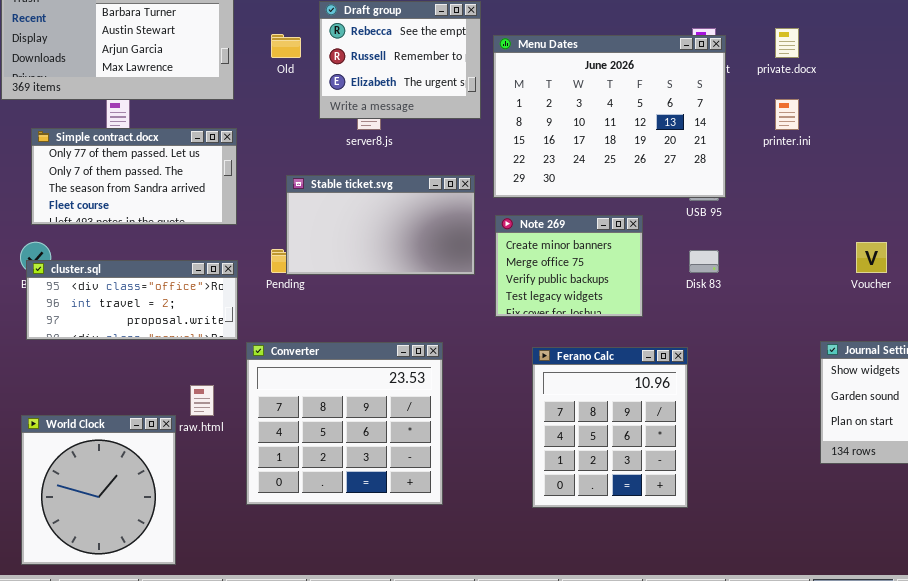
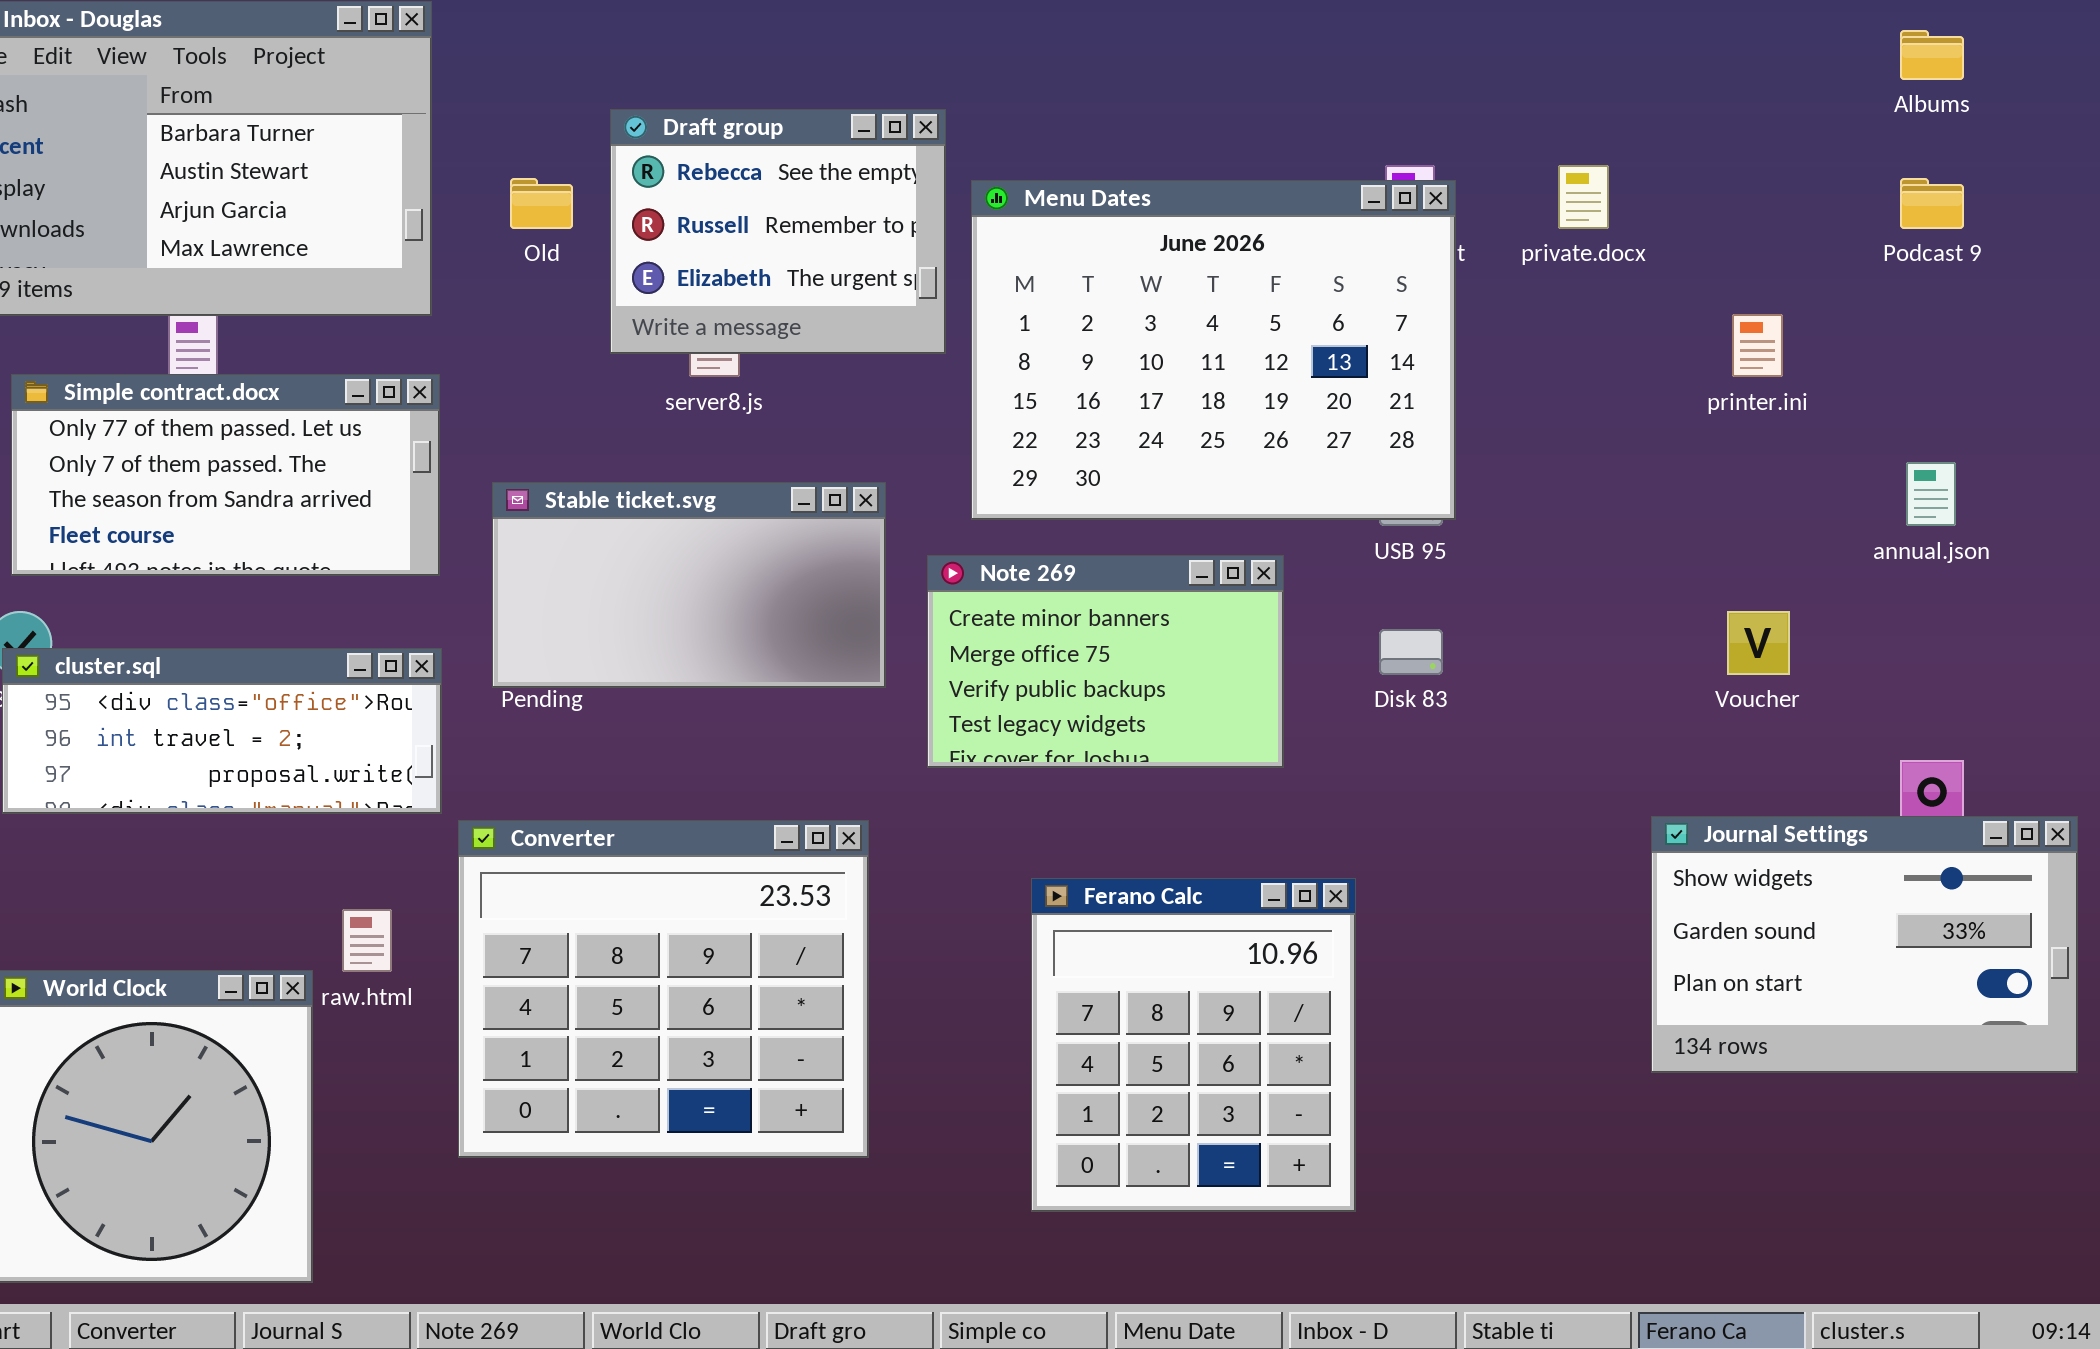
printer.ini: [775,99,799,130] -> [1732,314,1783,377], moved
Stable ticket.svg: [286,175,475,275] -> [492,482,886,688], moved
Note 269: [495,215,643,317] -> [927,555,1284,768], resized
Ferano Calc: [532,347,688,508] -> [1031,878,1356,1212], moved

